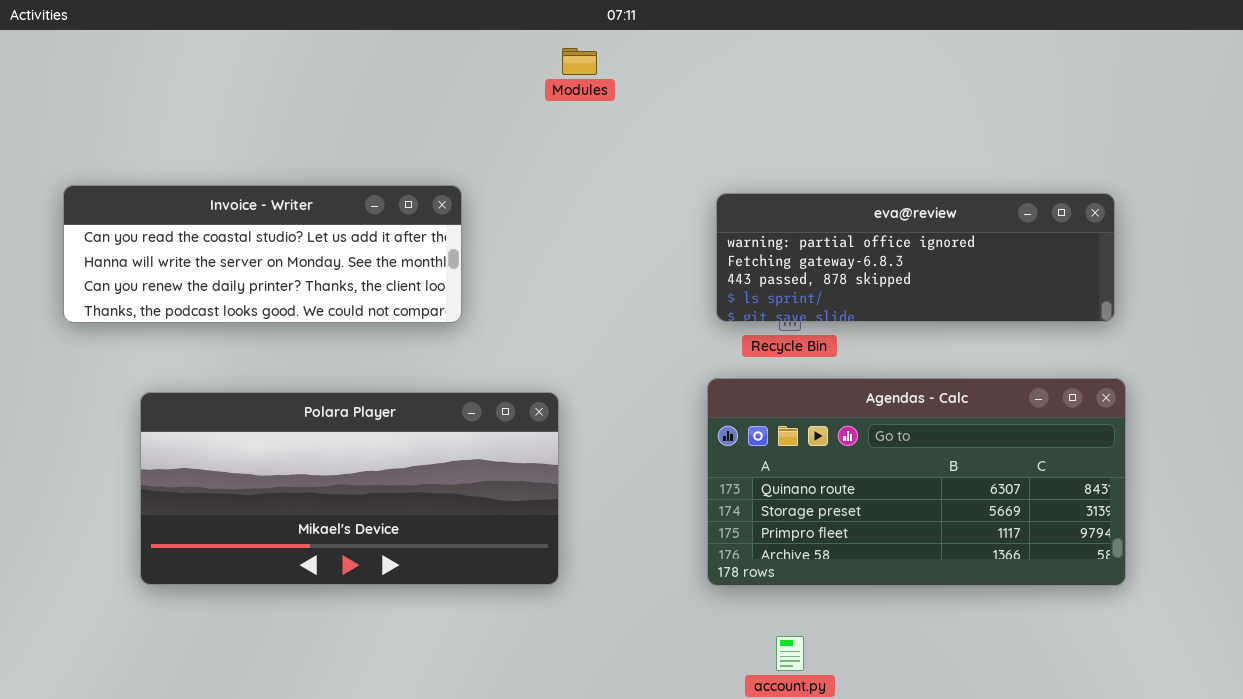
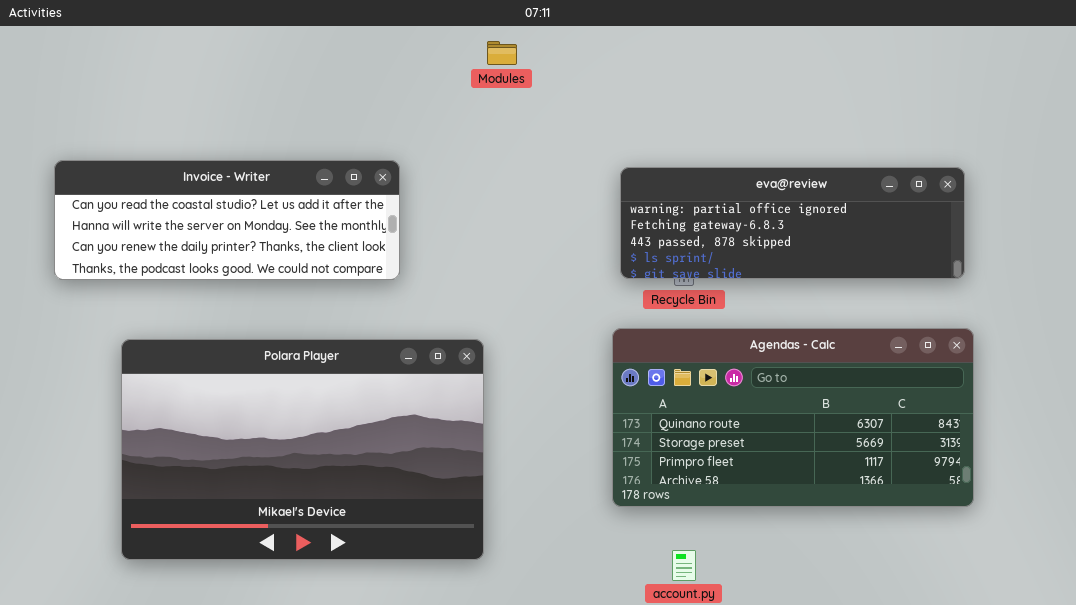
Polara Player: [140,392,559,585] -> [121,339,484,560], resized

